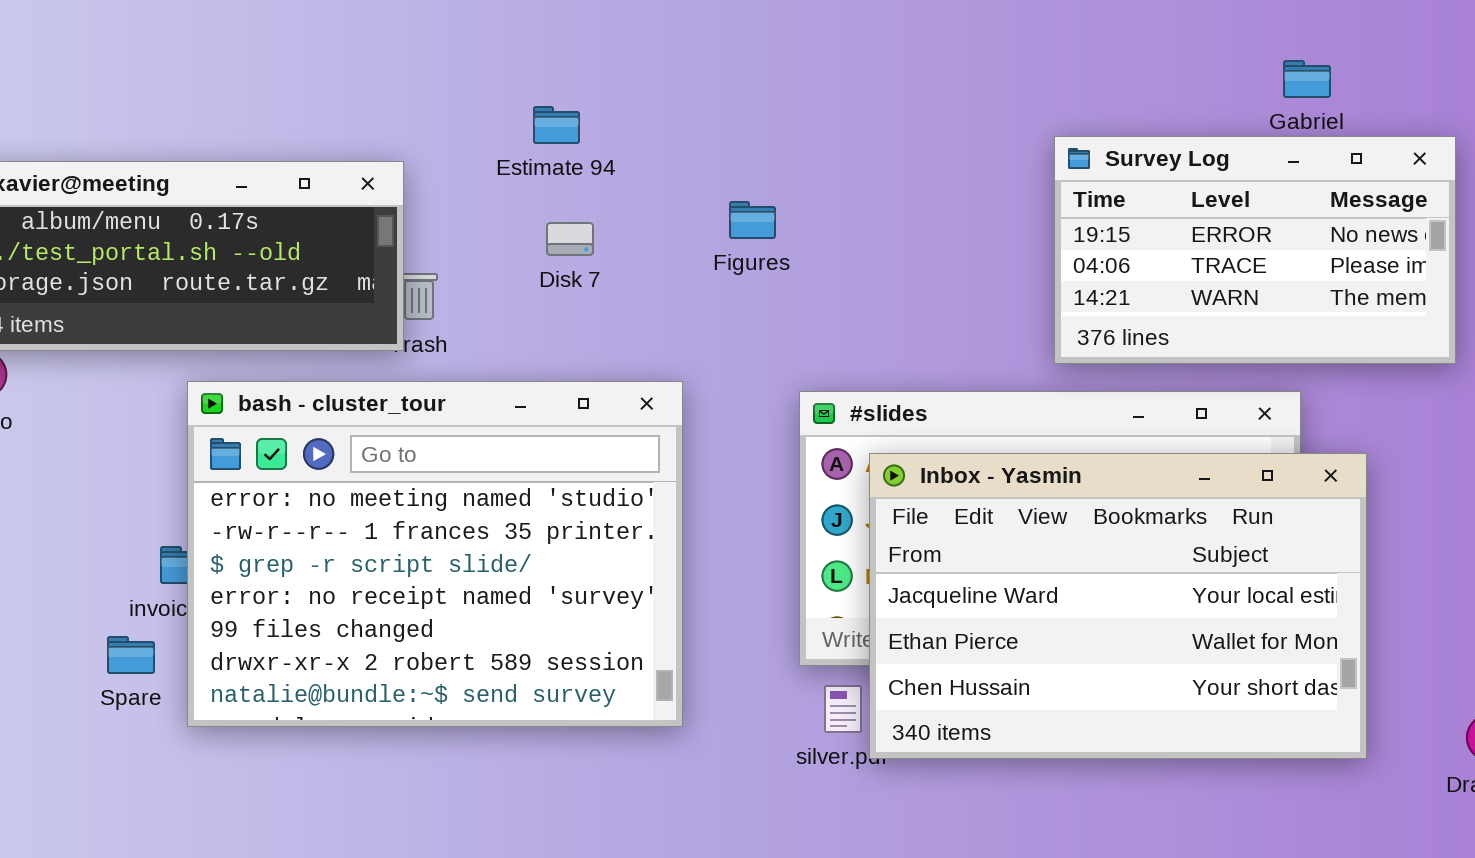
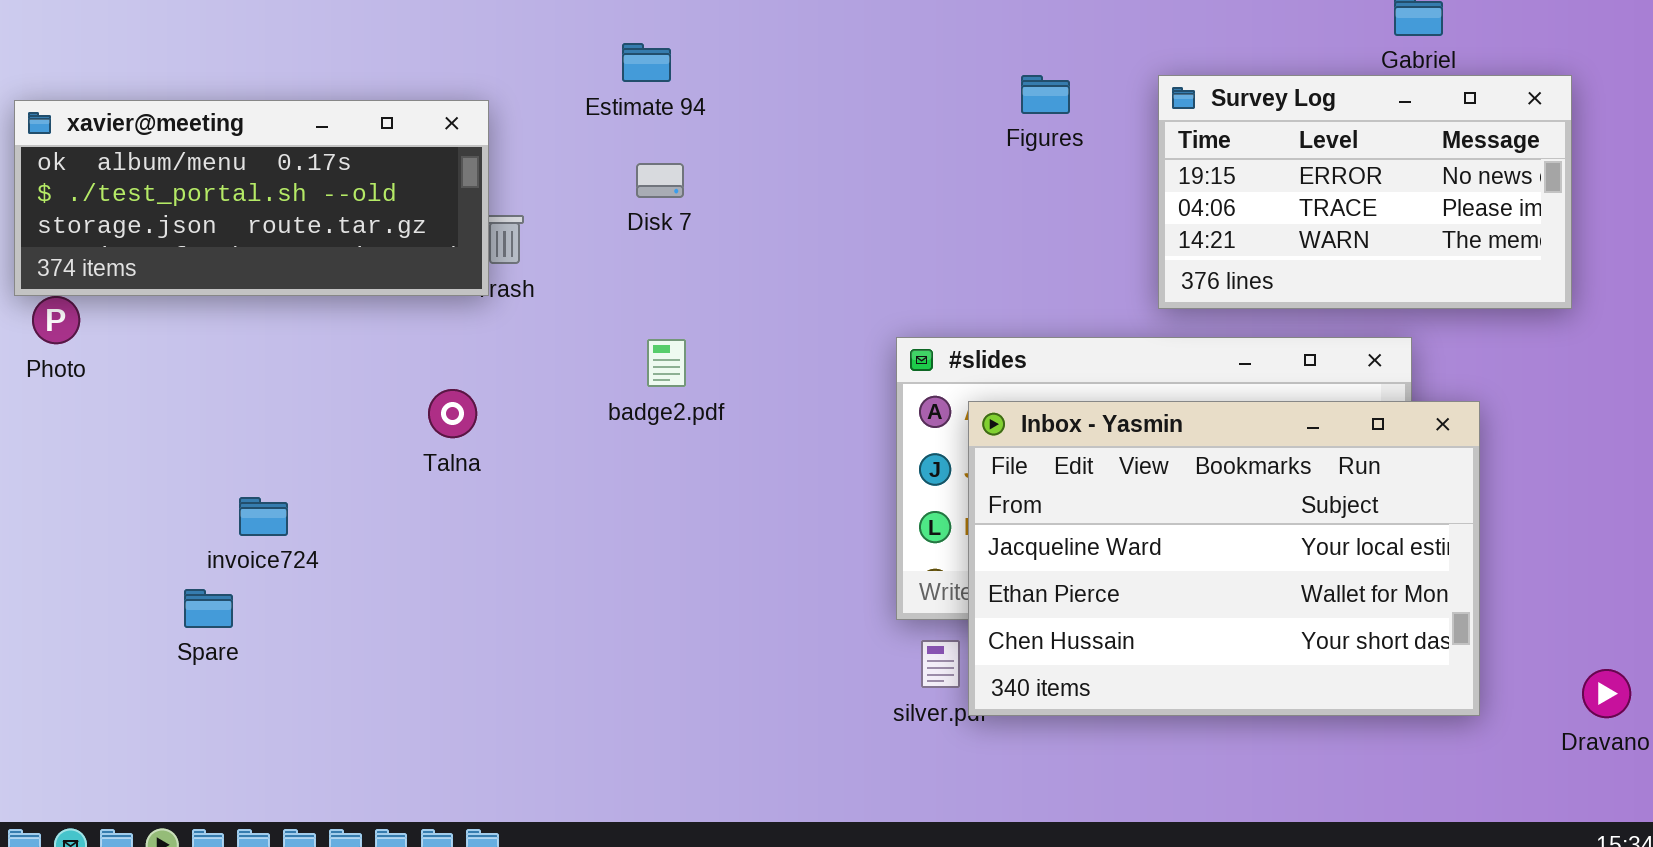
Figures: [729,201,776,239] -> [1021,75,1070,114], moved
bash - cluster_tour: [187,381,683,727] -> none, closed

